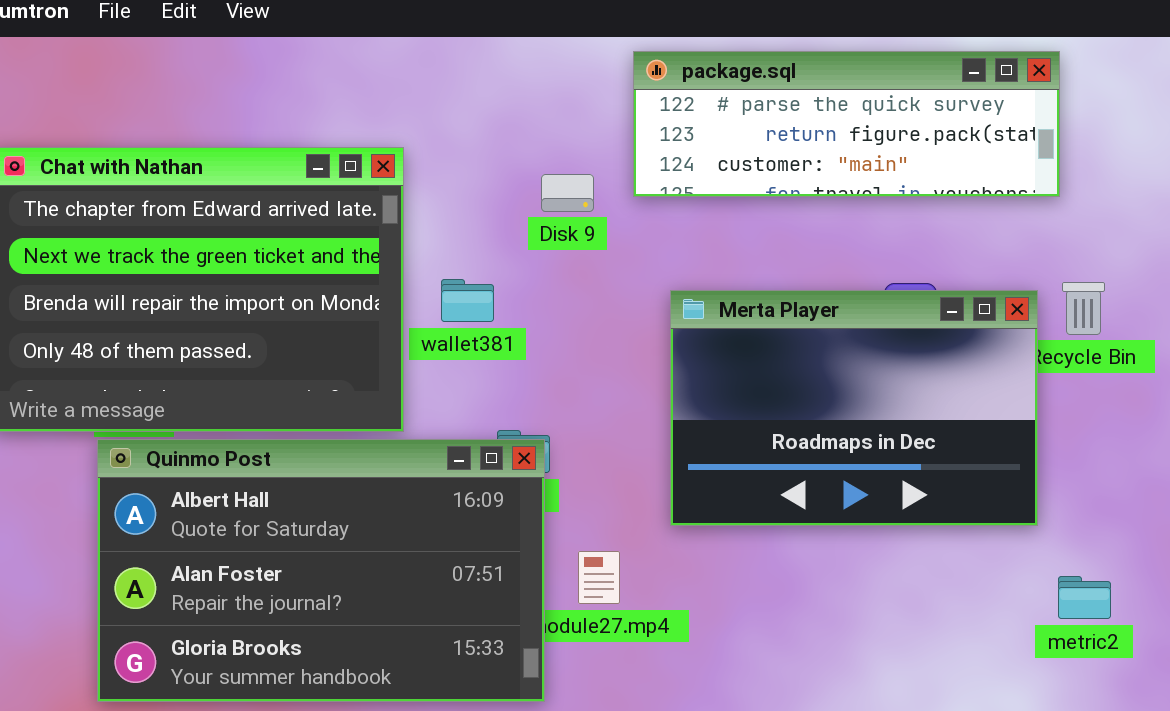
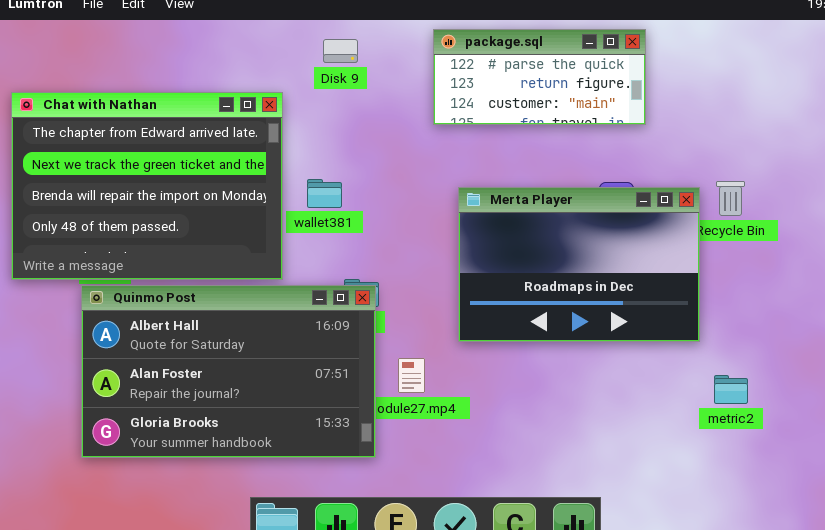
package.sql: [633,51,1060,197] -> [433,29,646,125], resized
Disk 9: [541,174,594,212] -> [323,39,358,63], moved

